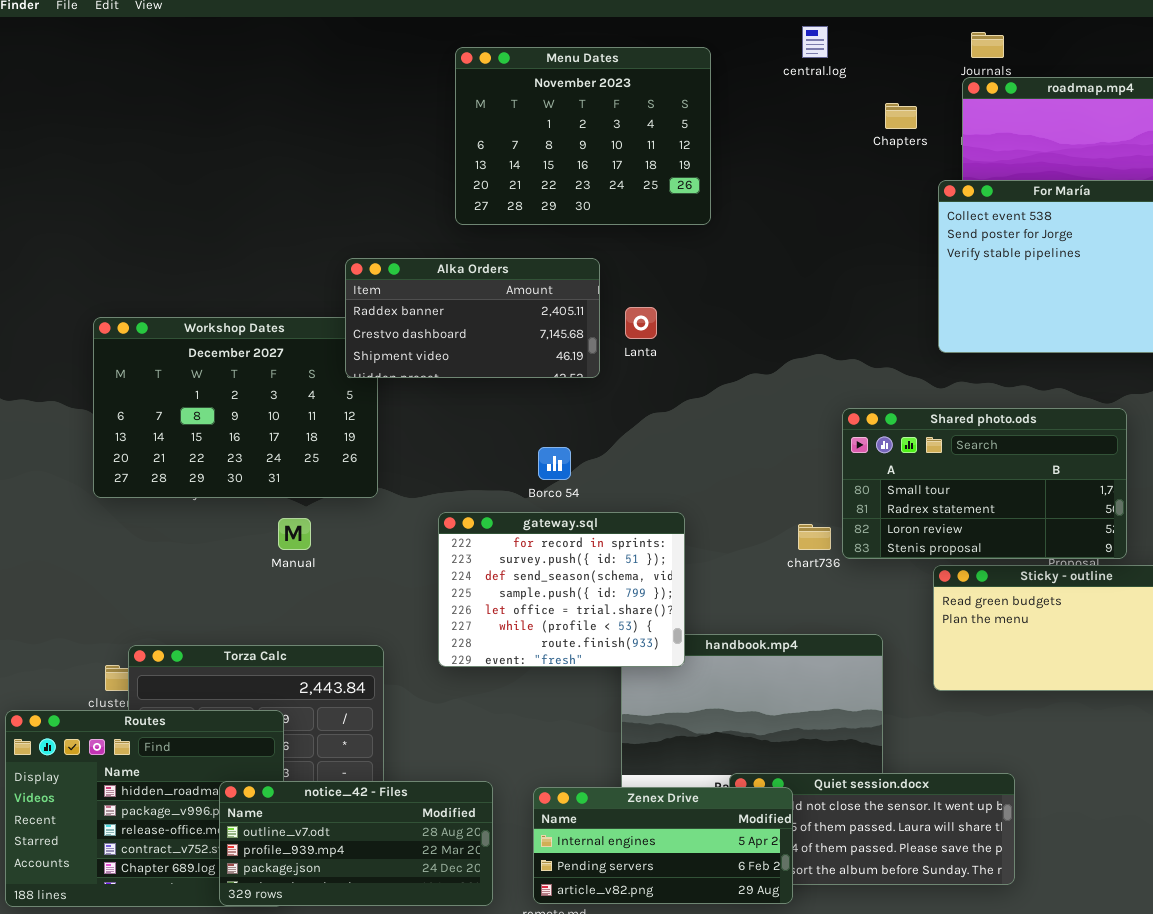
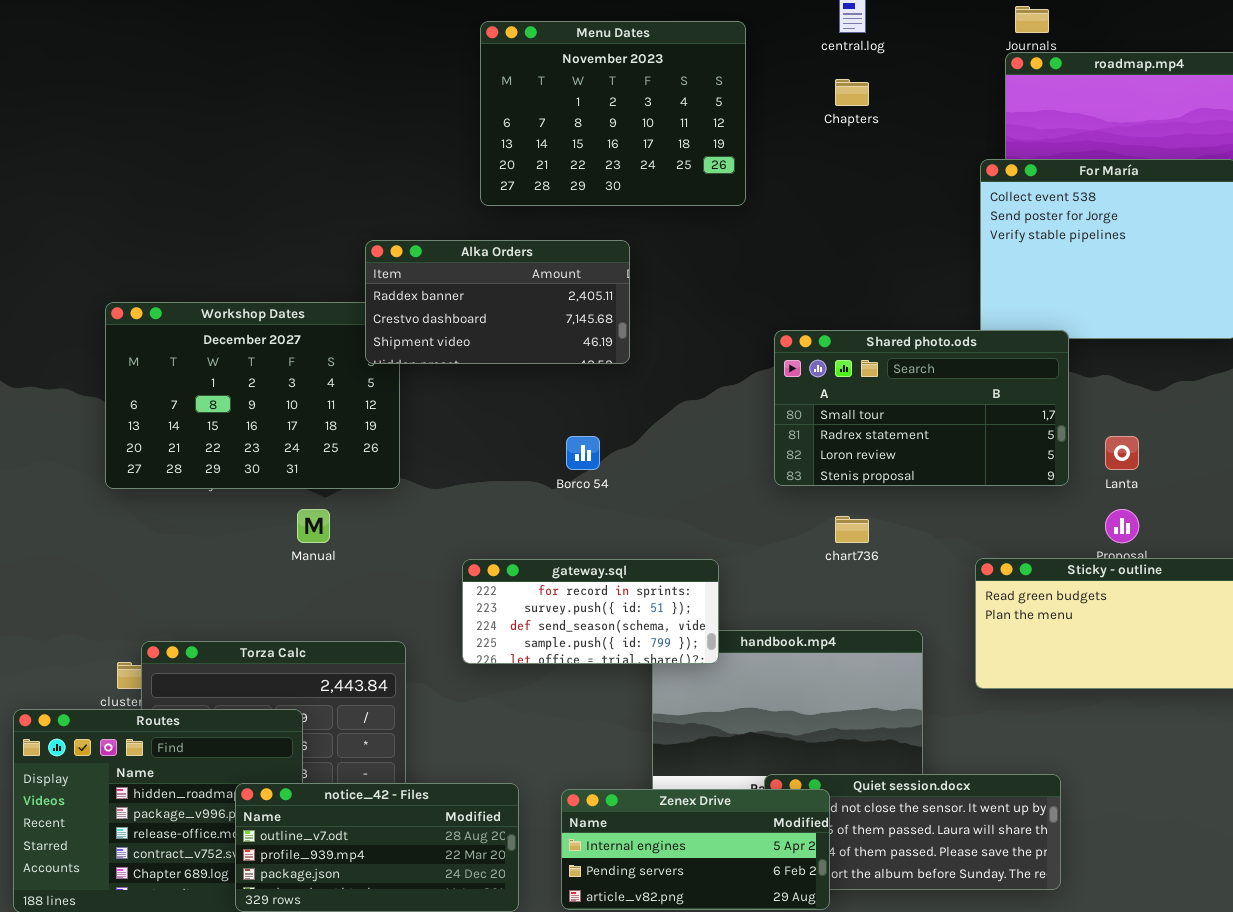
Chapters: [885,103,917,129] -> [835,79,869,106], moved
Lanta: [625,307,657,339] -> [1105,436,1139,470], moved
Shared photo.ods: [842,408,1127,559] -> [774,330,1069,486], moved
gateway.sql: [438,512,685,667] -> [462,559,719,664], resized

